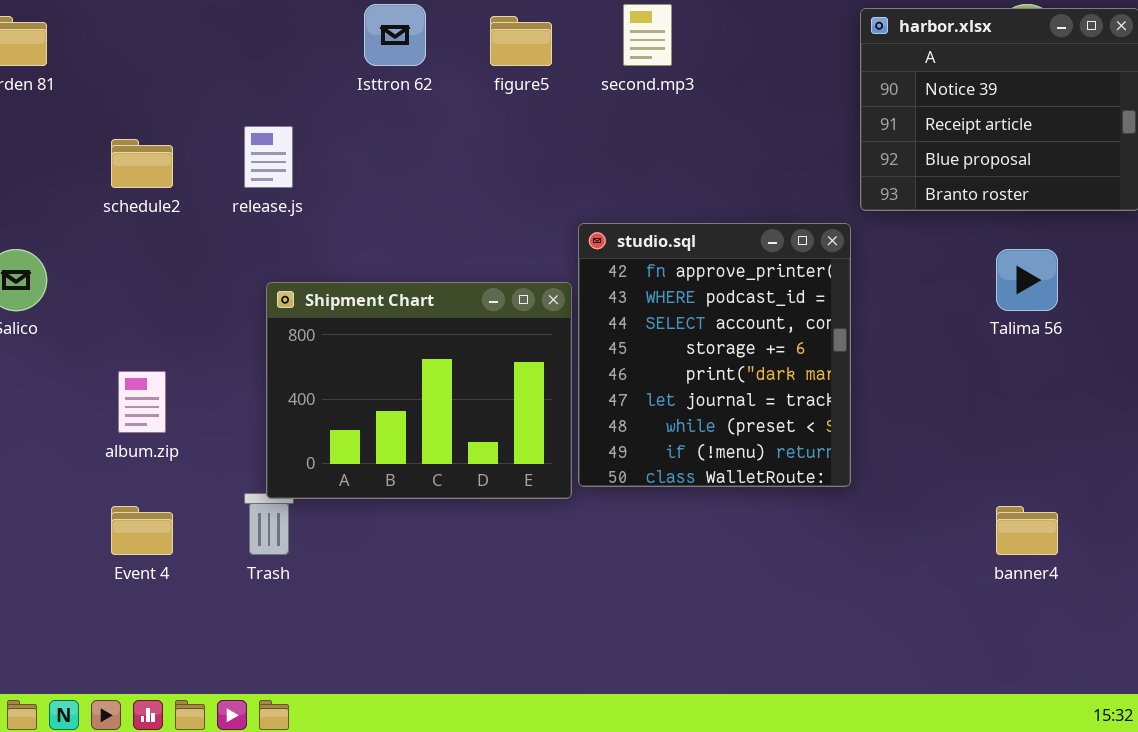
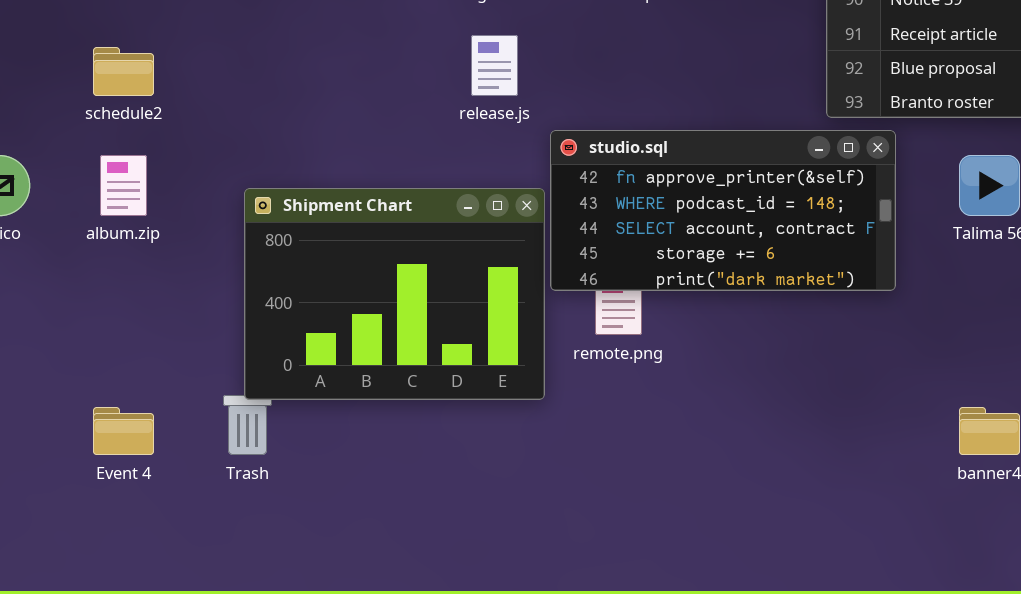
release.js: [244,126,293,188] -> [471,35,518,96], moved
studio.sql: [578,223,851,487] -> [550,130,896,291], resized
album.zip: [118,371,166,433] -> [100,155,147,216], moved

